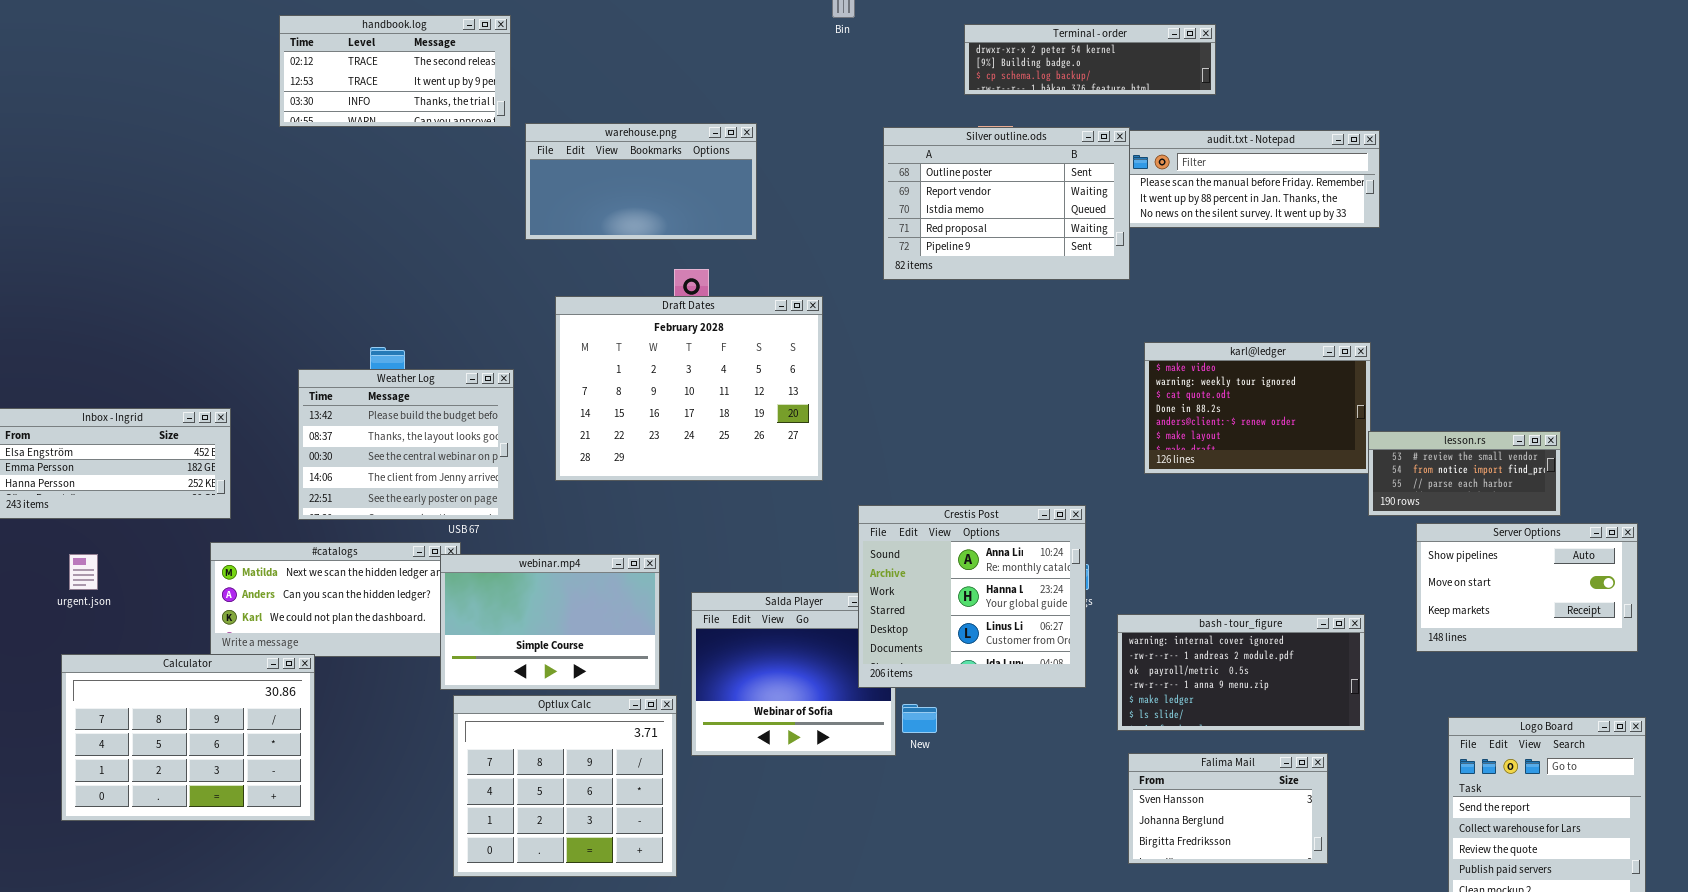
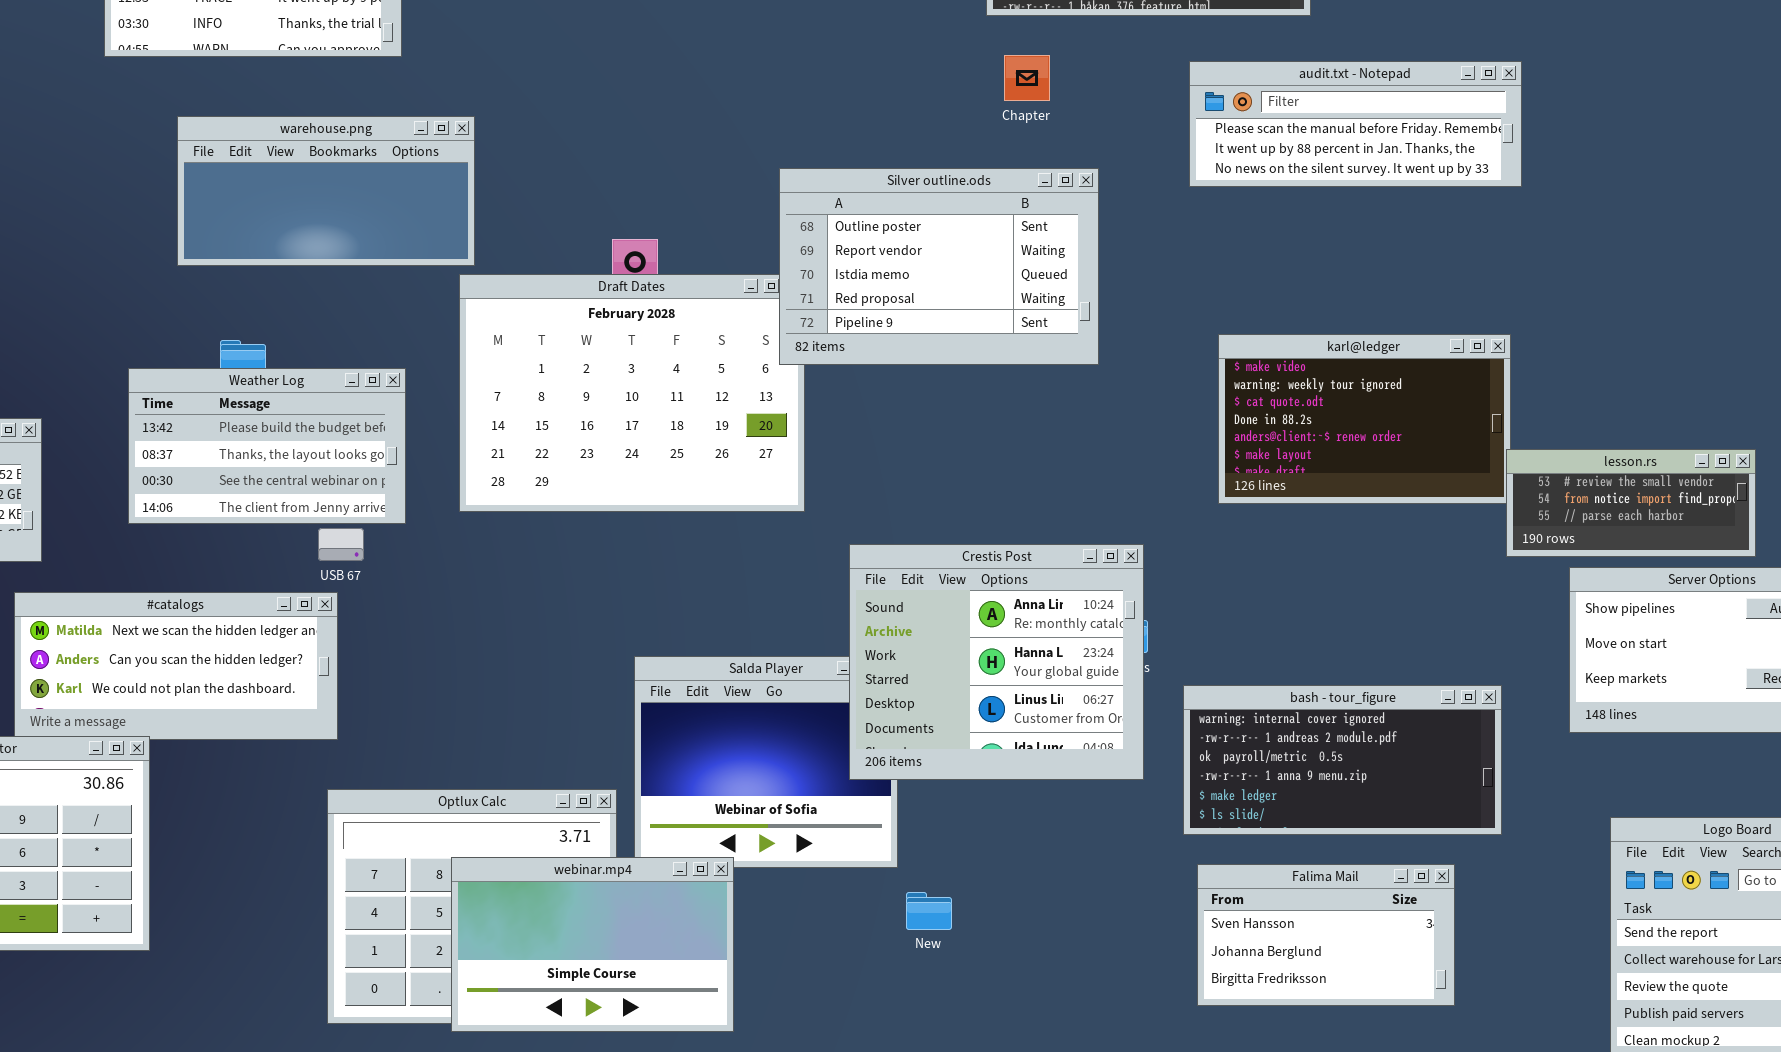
warehouse.png: [525,123,757,240] -> [177,116,475,266], moved
Silver outline.ods: [883,127,1130,280] -> [779,168,1099,365], moved
Weather Log: [298,369,514,520] -> [128,368,406,524], resized
webinar.mp4: [440,554,660,690] -> [451,857,734,1032], moved
New: [902,704,937,733] -> [906,892,952,930], moved

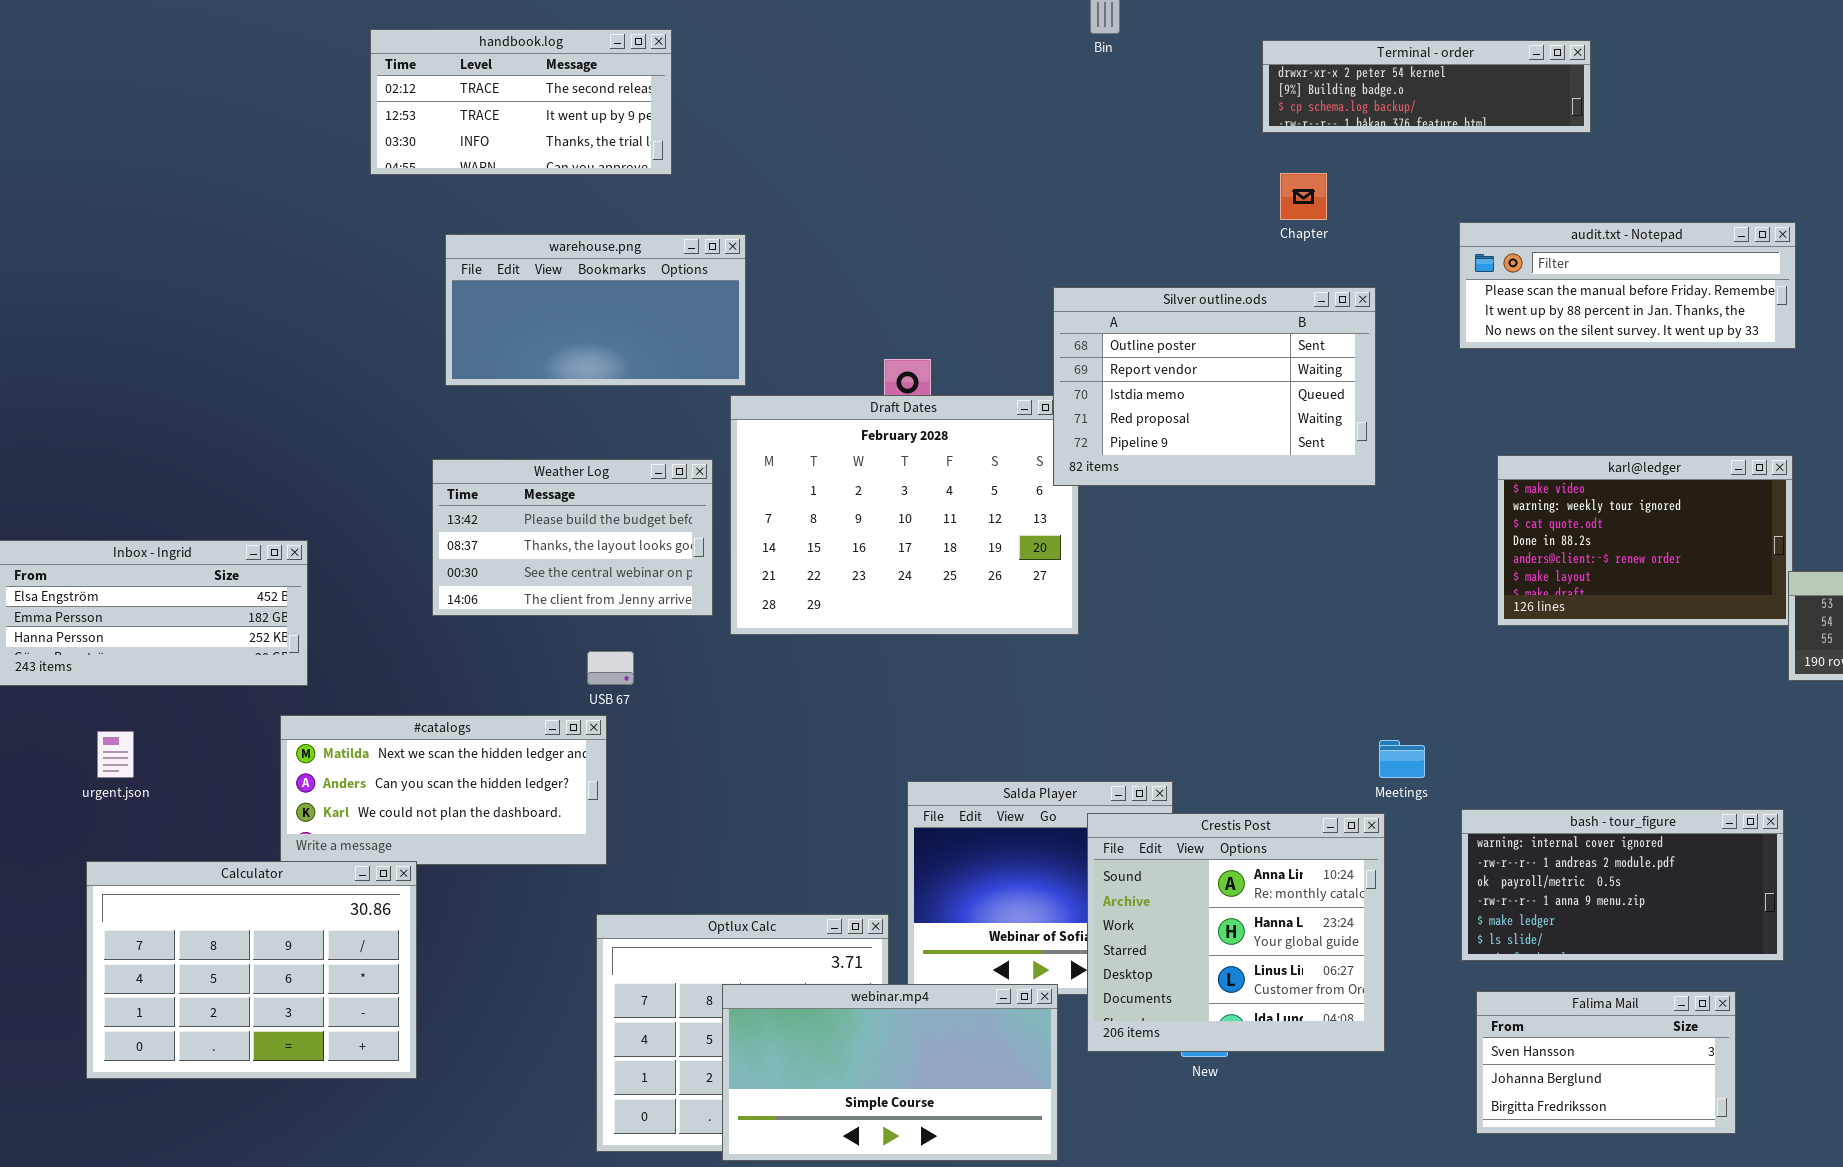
audit.txt - Notepad: [1189,61,1522,187] -> [1459,222,1796,349], moved
Weather Log: [128,368,406,524] -> [432,459,713,616], moved
Crestis Post: [849,544,1144,780] -> [1087,813,1385,1052], moved
webinar.mp4: [451,857,734,1032] -> [722,984,1058,1161], resized

